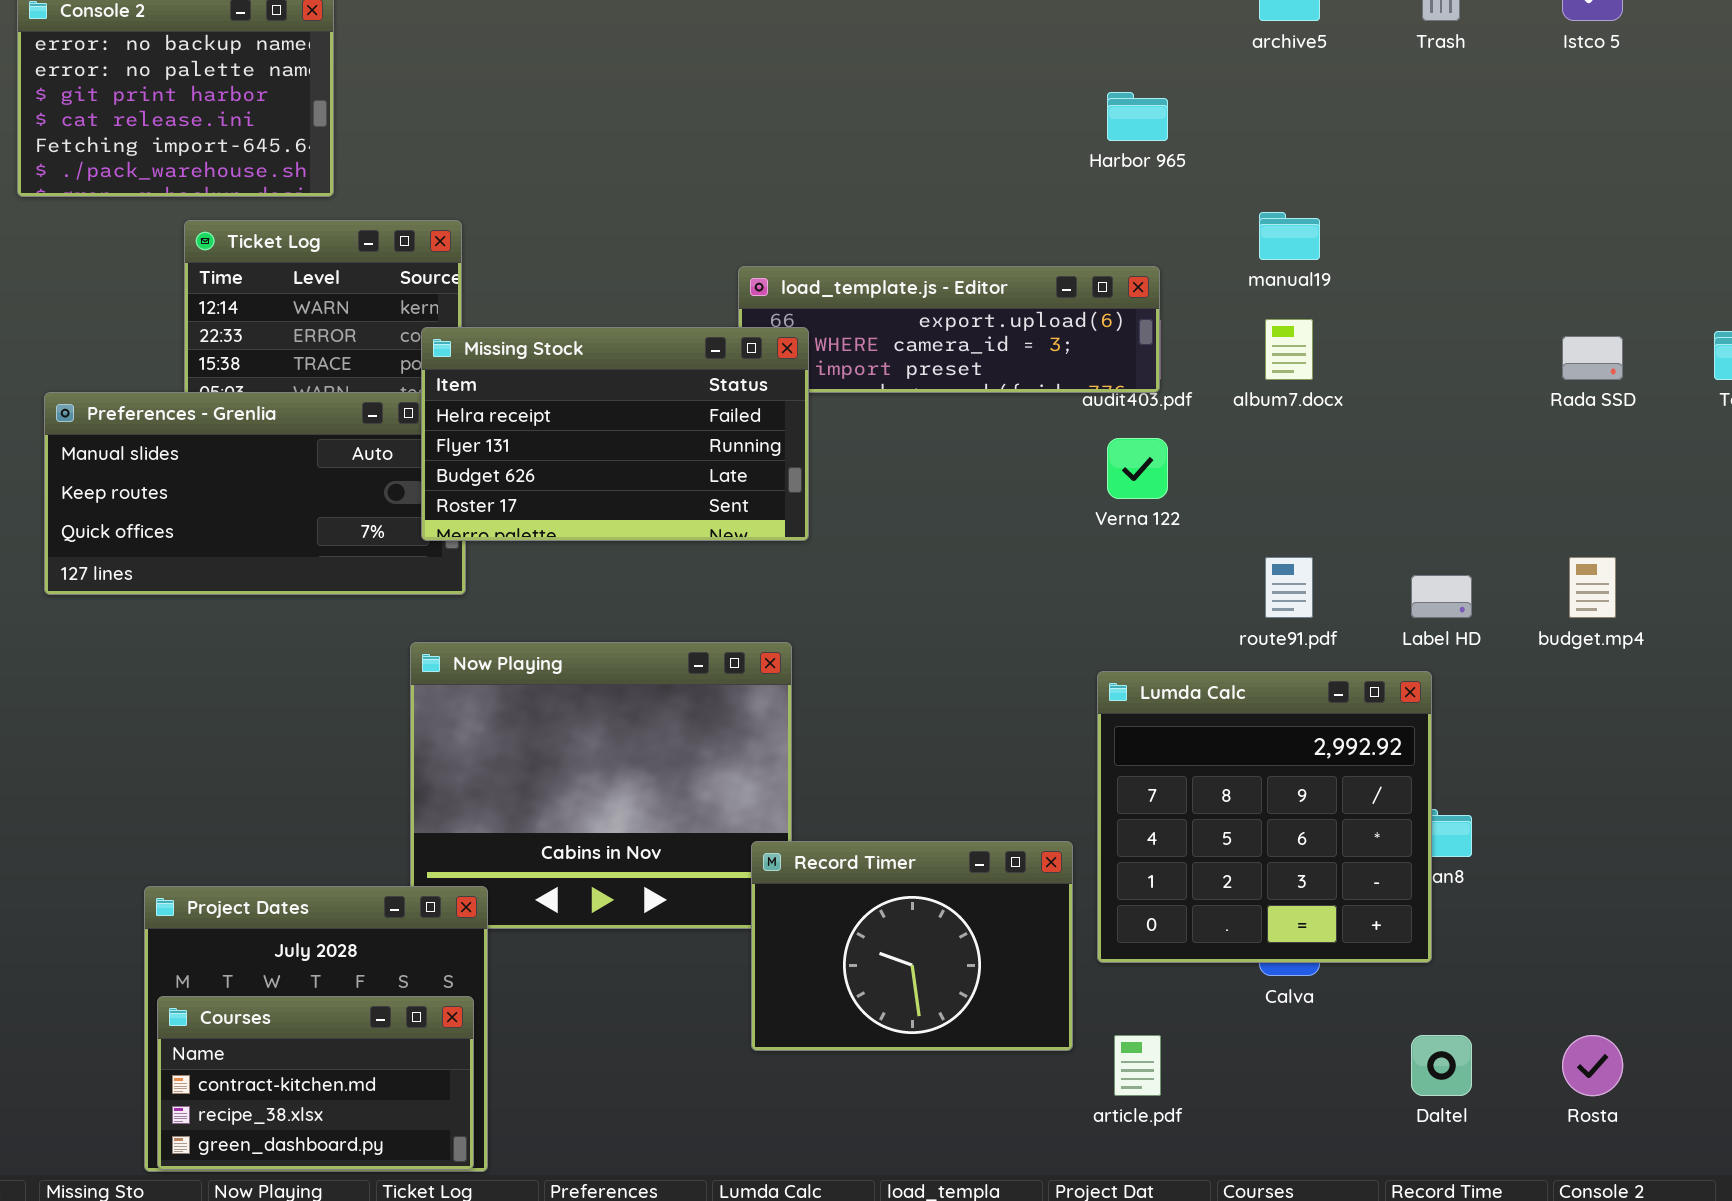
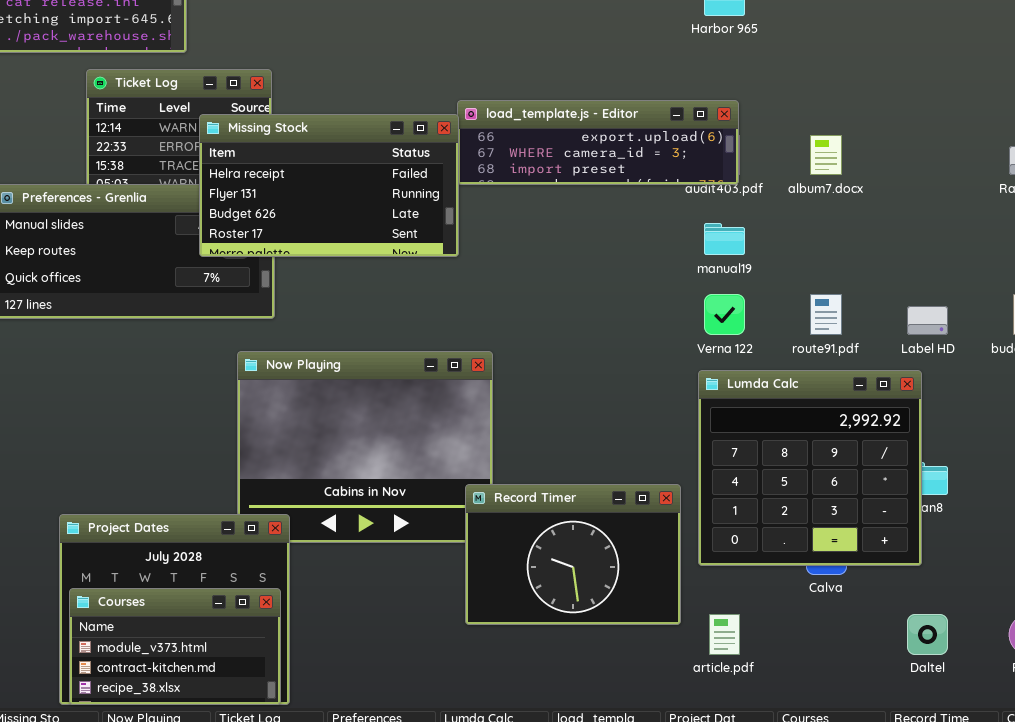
manual19: [1259,212,1320,260] -> [704,223,745,255], moved
Missing Stock: [421,327,809,541] -> [199,114,459,257], moved
Verna 122: [1107,438,1168,499] -> [704,294,745,335], moved
Courses: [157,996,474,1170] -> [69,588,281,705], scrolled up 1 row

